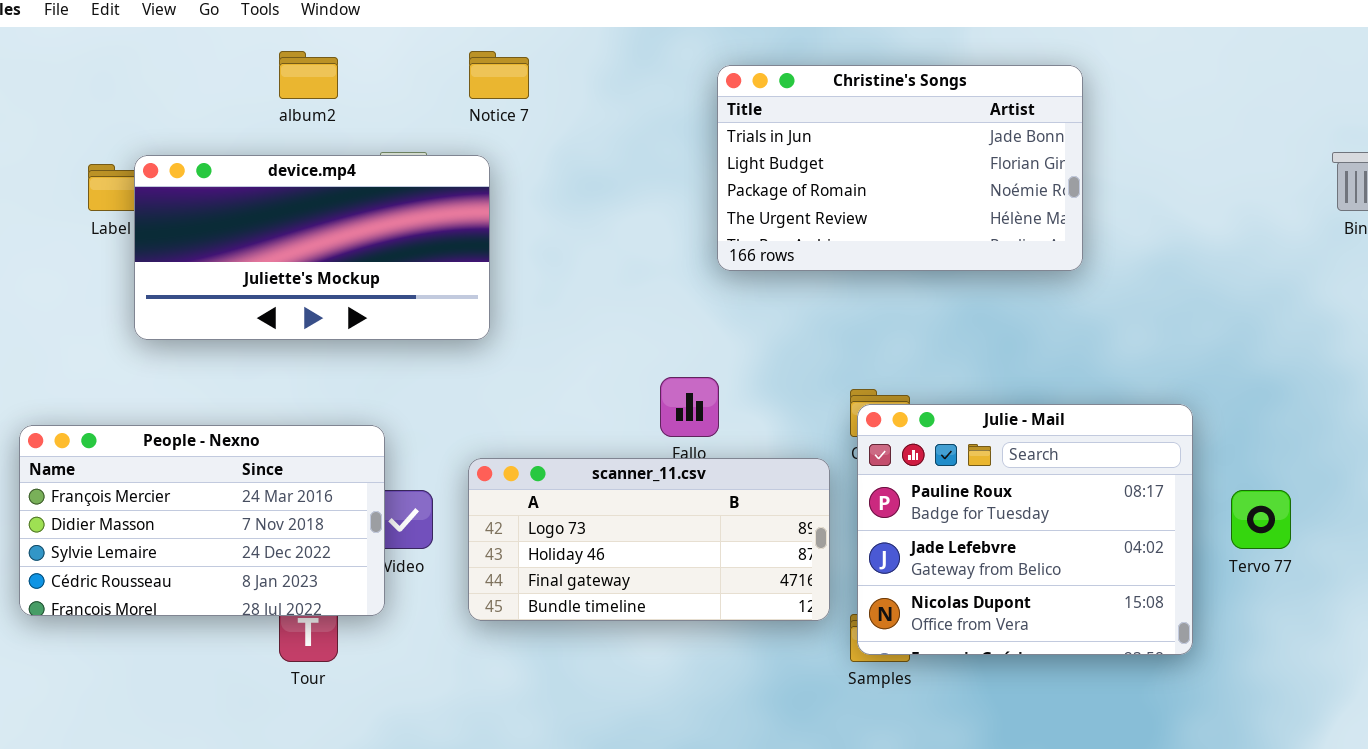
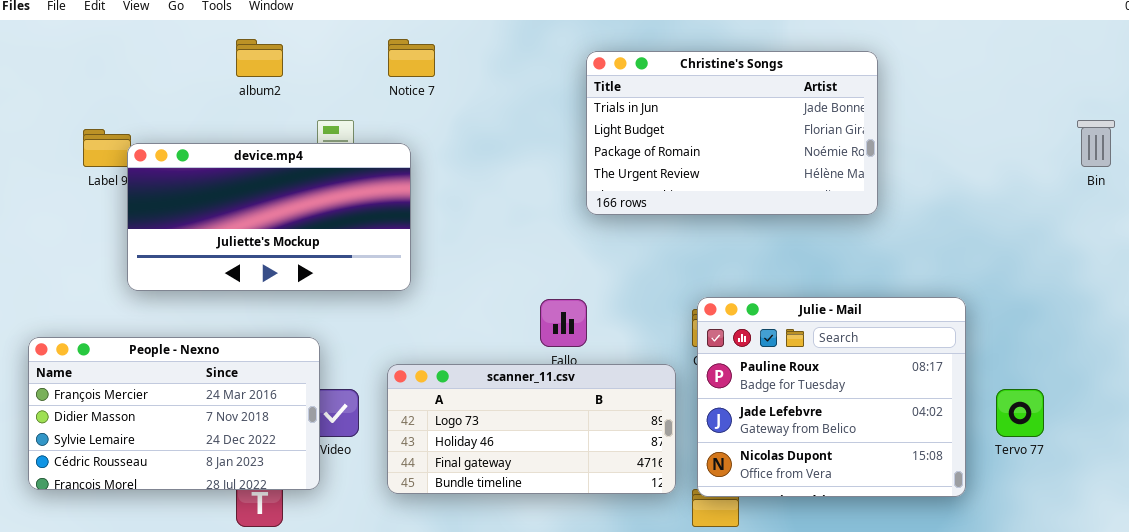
device.mp4: [134,155,490,340] -> [127,143,411,291], moved
Julie - Mail: [857,404,1193,655] -> [697,297,966,497], moved

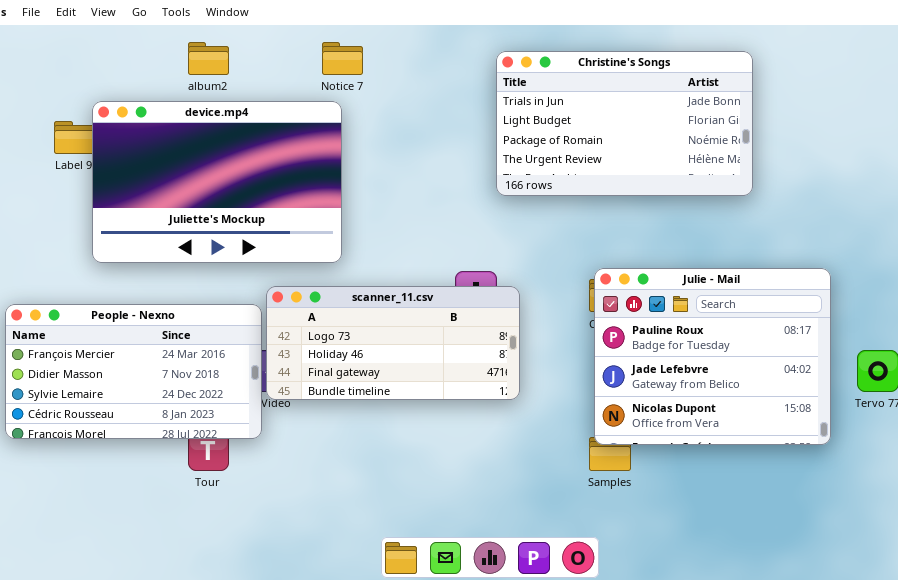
device.mp4: [127,143,411,291] -> [92,101,342,263], resized
scanner_11.csv: [387,364,676,494] -> [266,286,520,400], moved

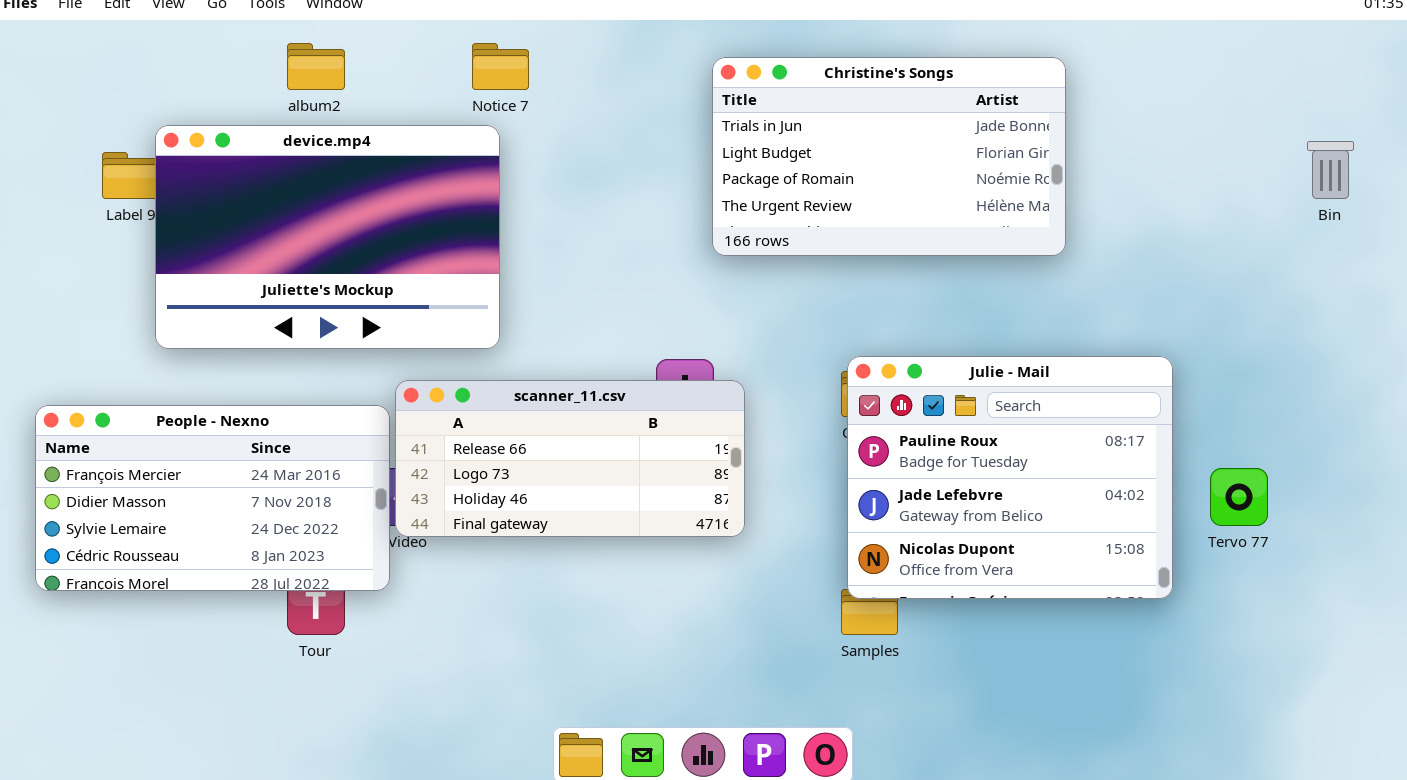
scanner_11.csv: [266,286,520,400] -> [395,380,745,537], scrolled up 1 row

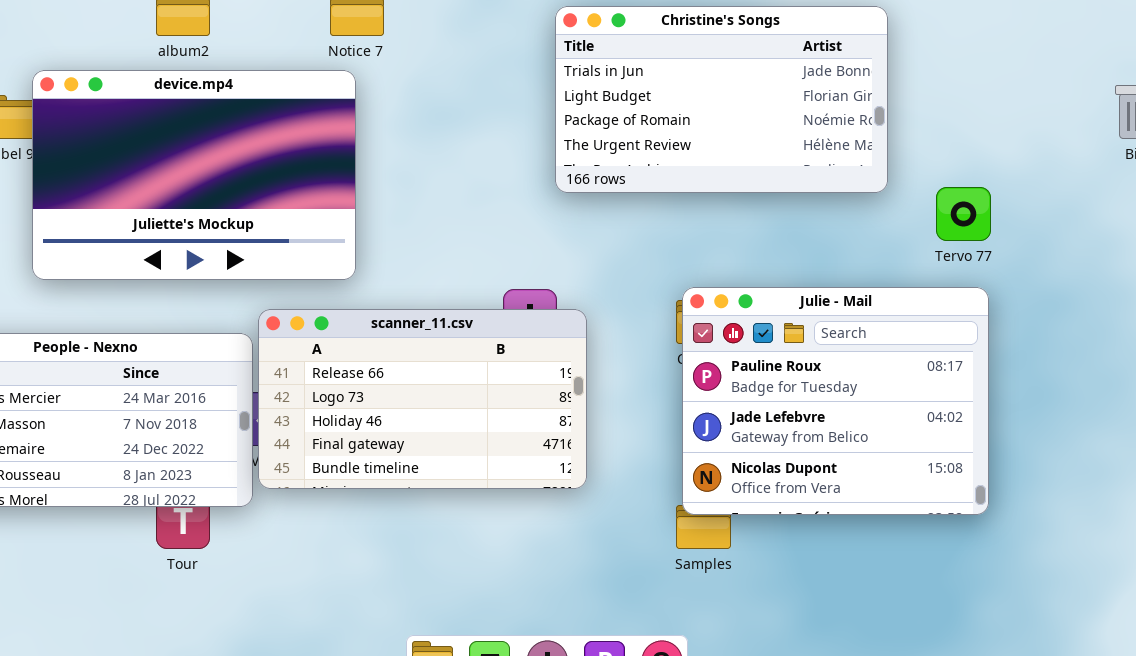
scanner_11.csv: [395,380,745,537] -> [258,309,587,489], resized
Tervo 77: [1210,468,1268,526] -> [936,187,991,241], moved

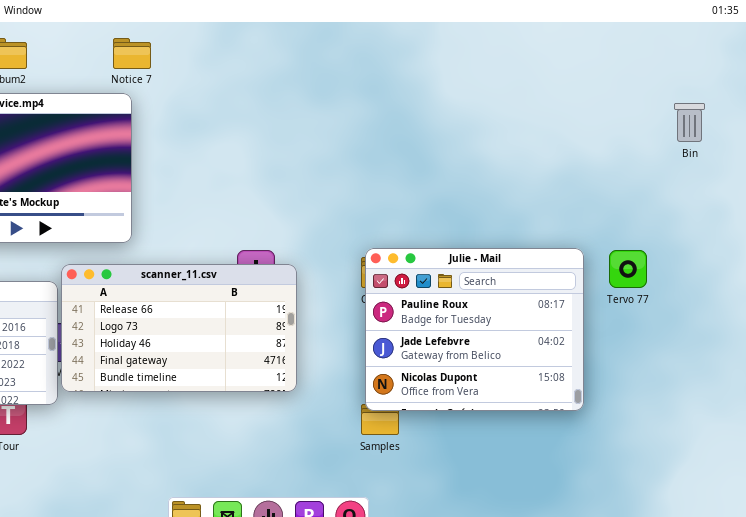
Christine's Songs: [555,6,888,193] -> none, closed
Tervo 77: [936,187,991,241] -> [609,250,647,288], moved

